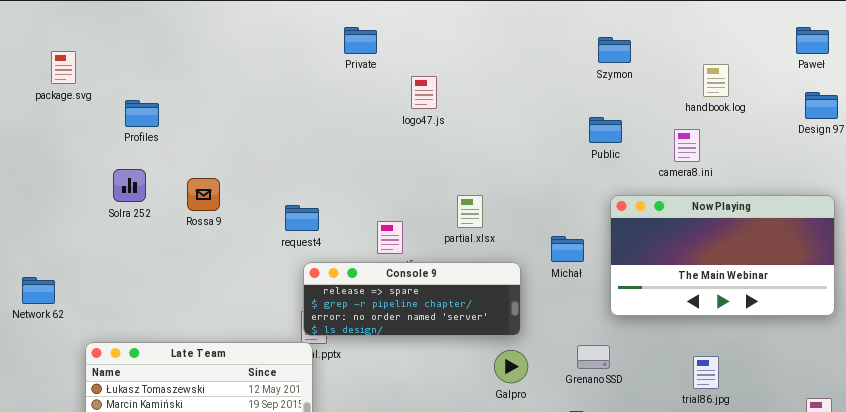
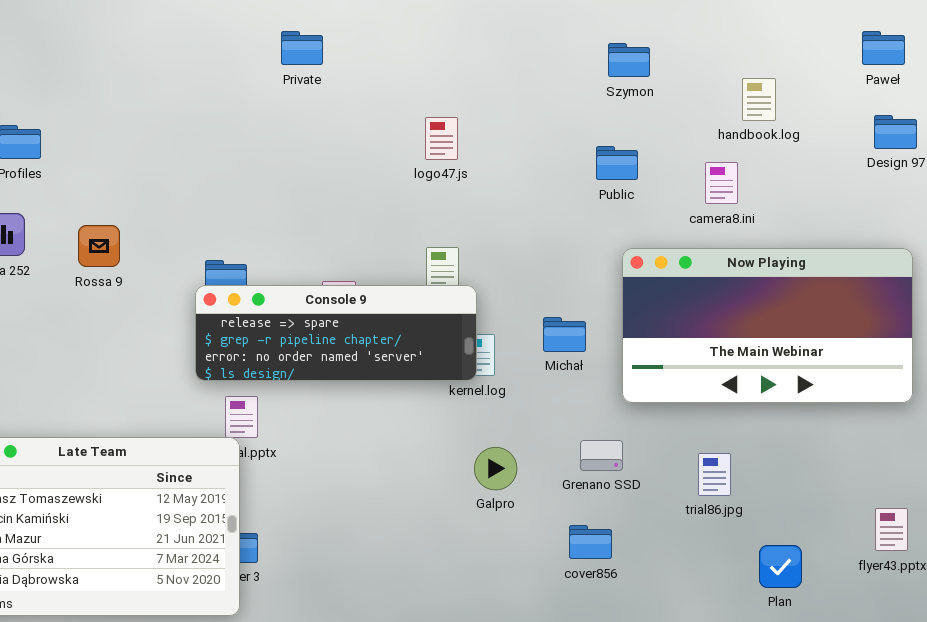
logo47.js: [411,76,437,109] -> [425,117,458,160], moved
Michał: [551,236,584,262] -> [543,317,586,352], moved
Console 9: [303,262,521,336] -> [195,285,477,381], moved
trial86.jpg: [693,356,719,389] -> [698,453,731,496], moved

